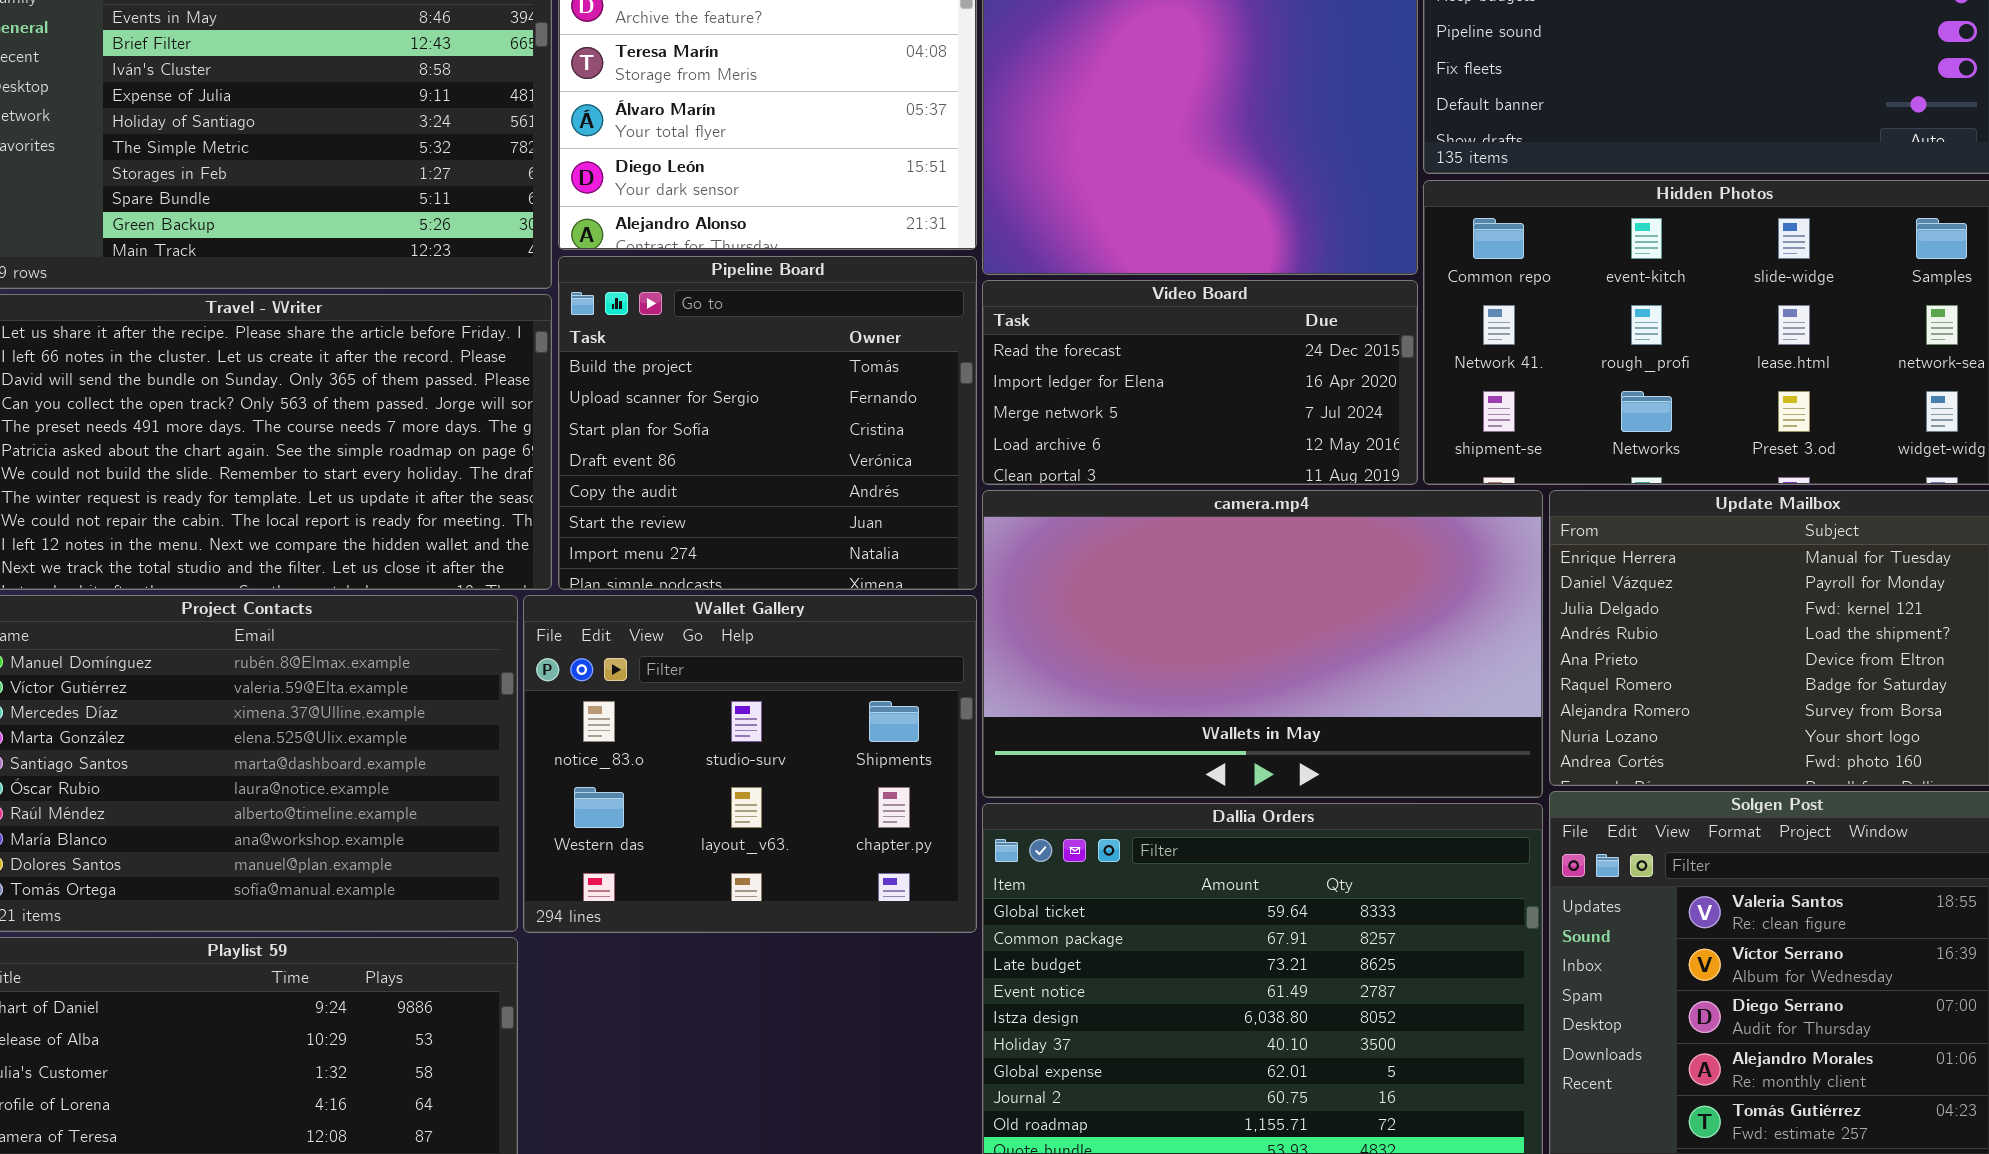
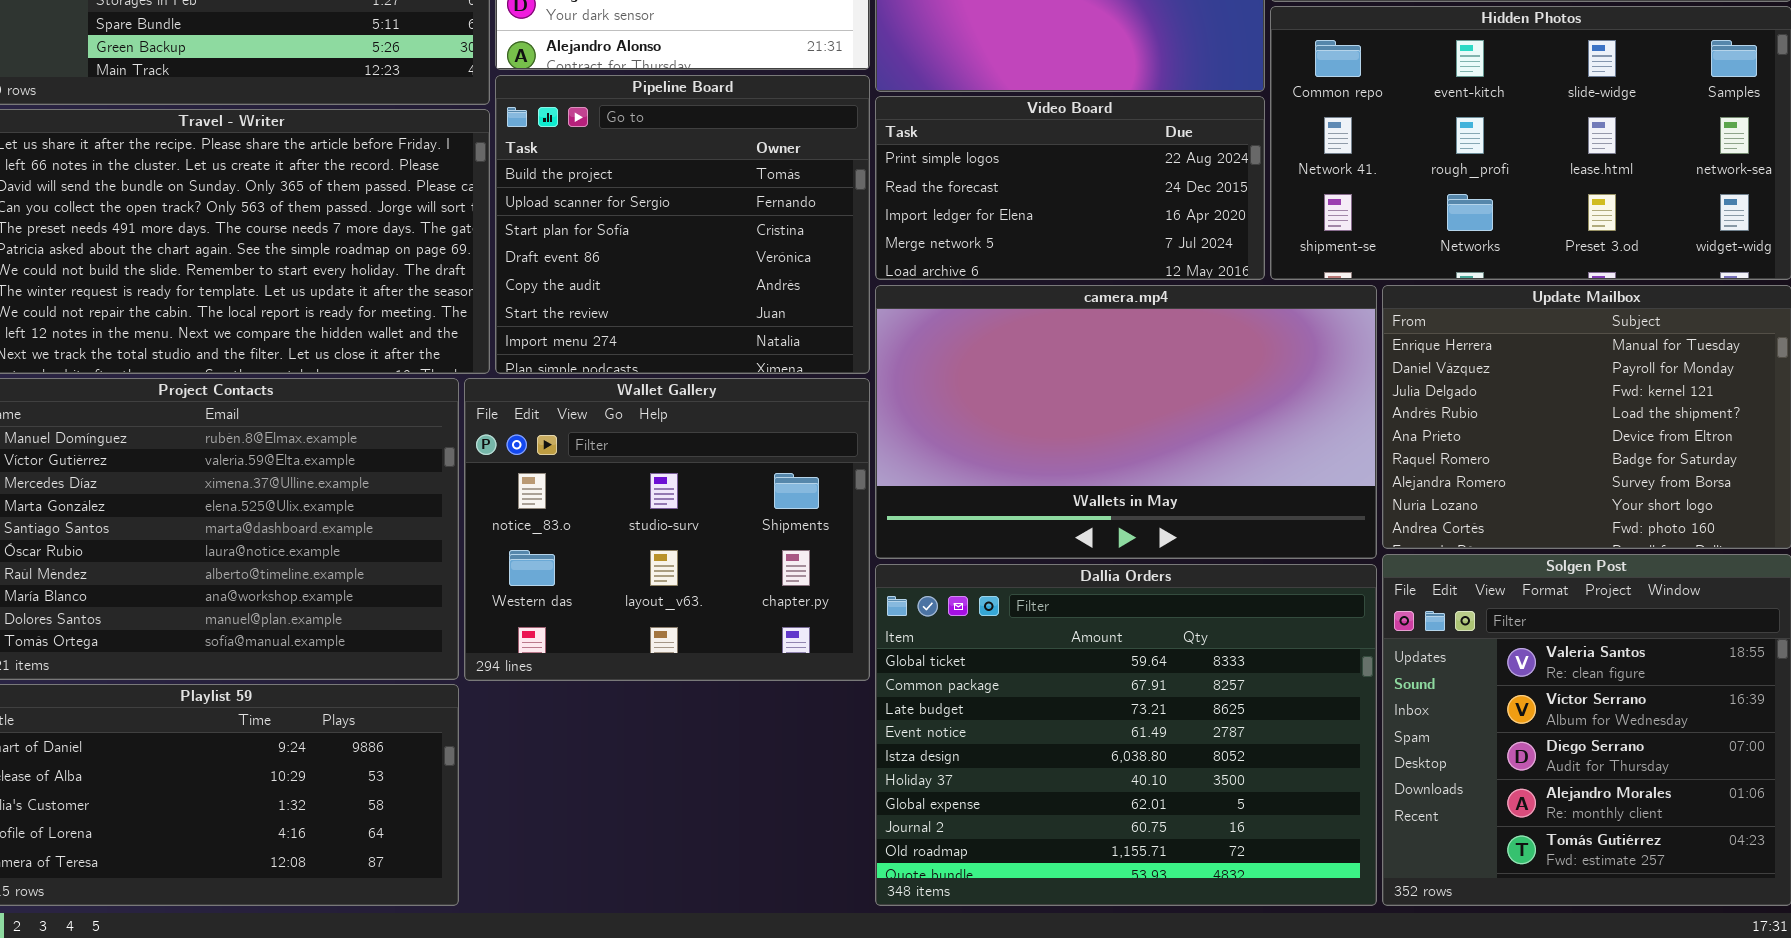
Video Board: [982,280,1418,485] -> [875,96,1265,280], scrolled up 1 row

